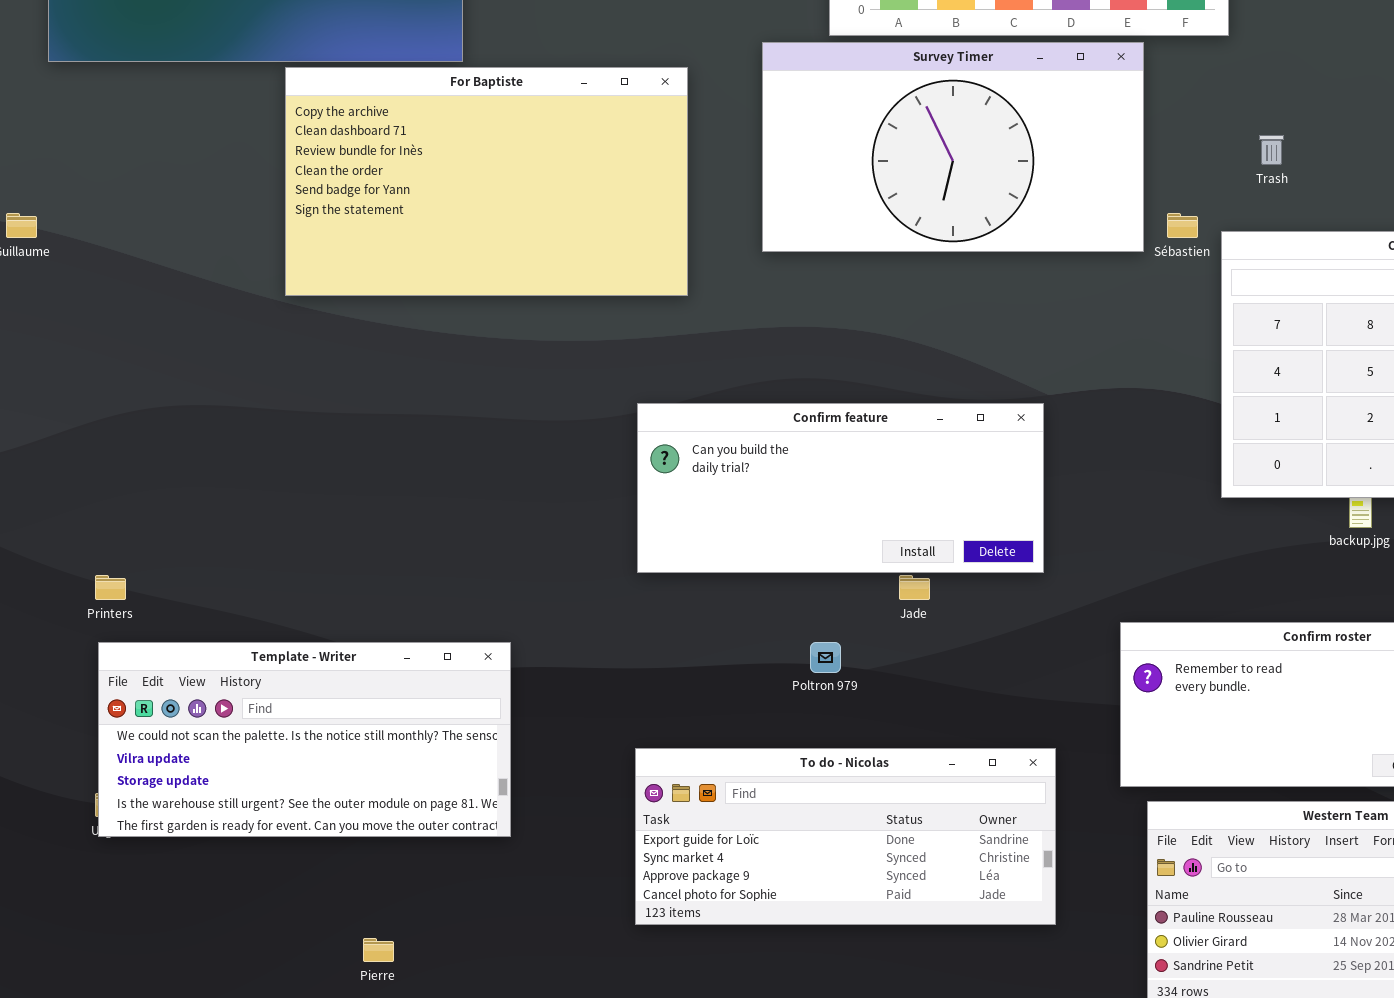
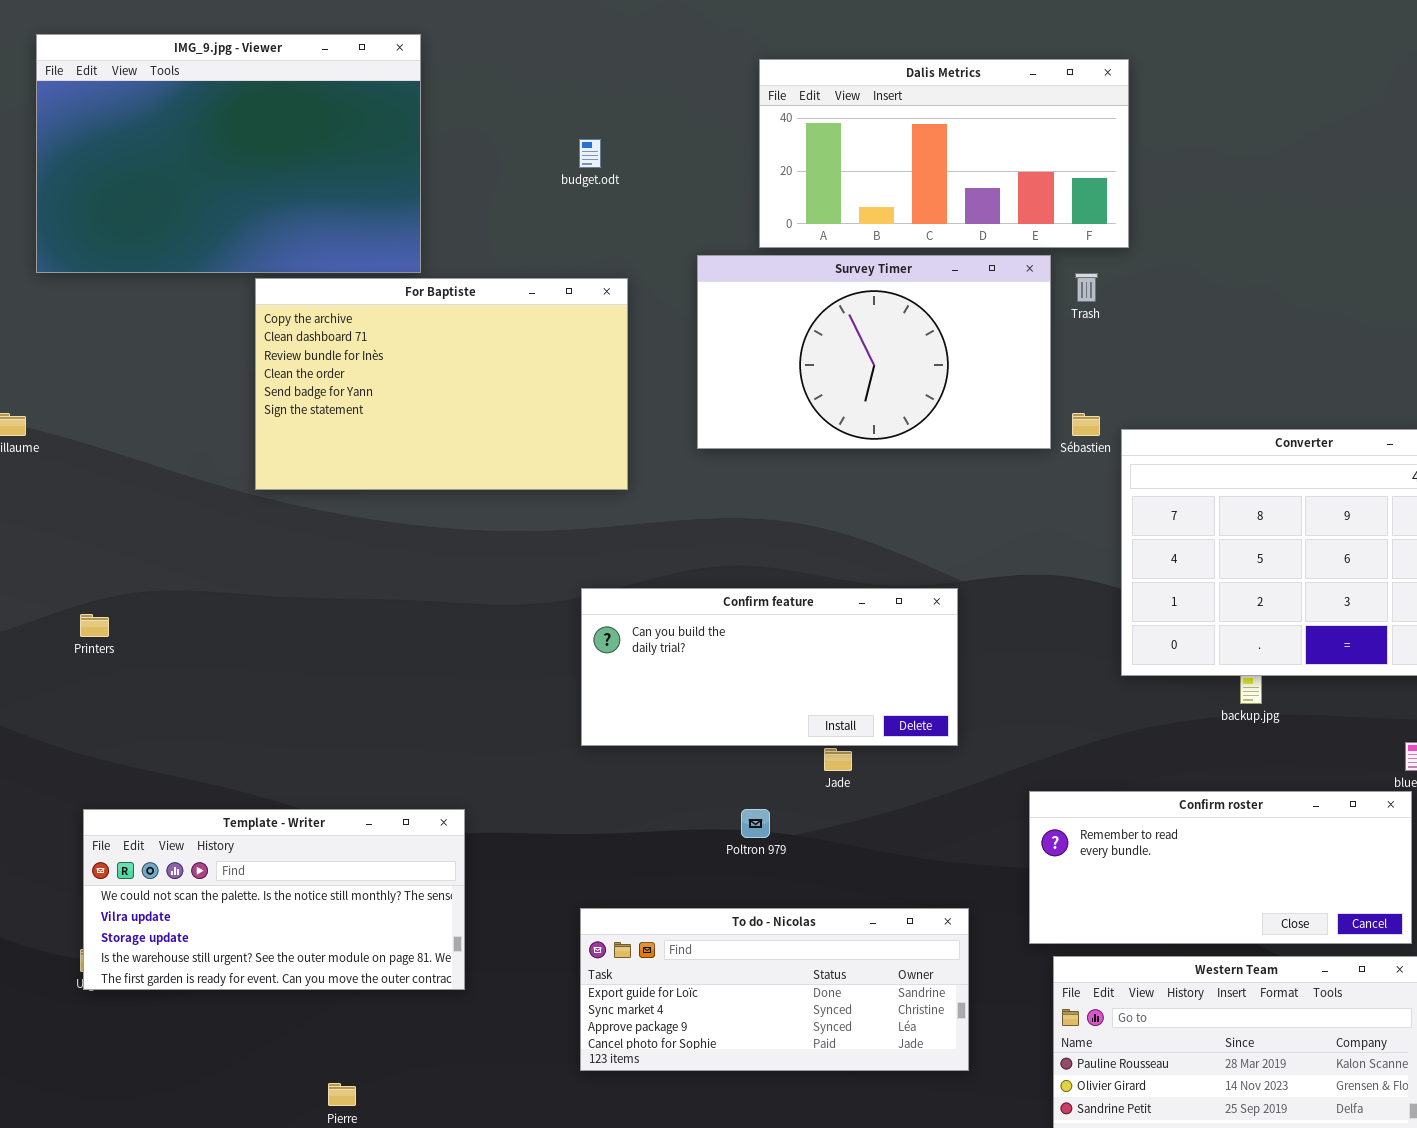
Trash: [1259,135,1284,165] -> [1075,273,1098,302], moved
Printers: [95,575,126,600] -> [80,614,109,637], moved

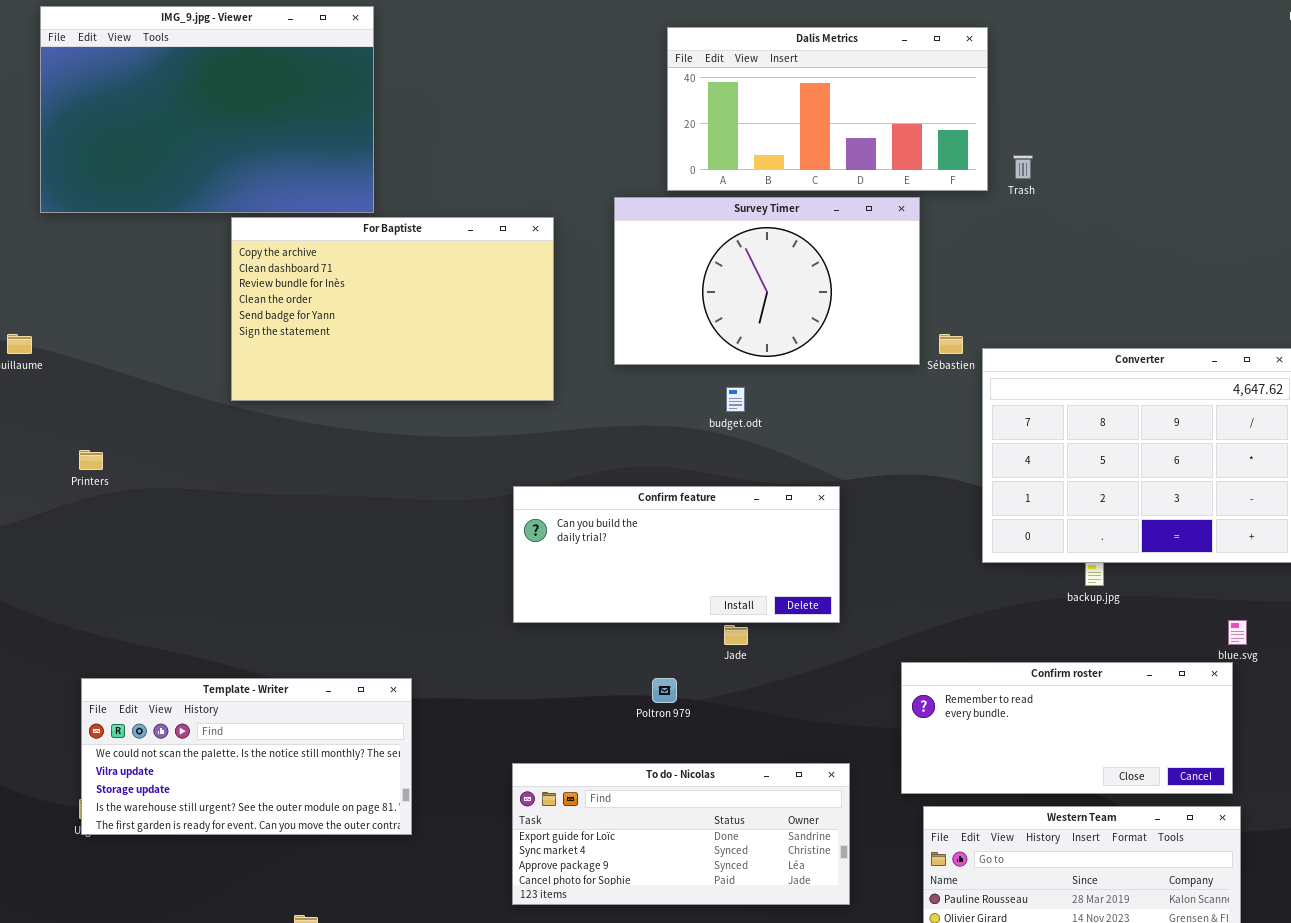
budget.odt: [579,139,601,168] -> [726,387,745,412], moved
Trash: [1075,273,1098,302] -> [1013,155,1033,179], moved
Printers: [80,614,109,637] -> [79,450,103,470], moved

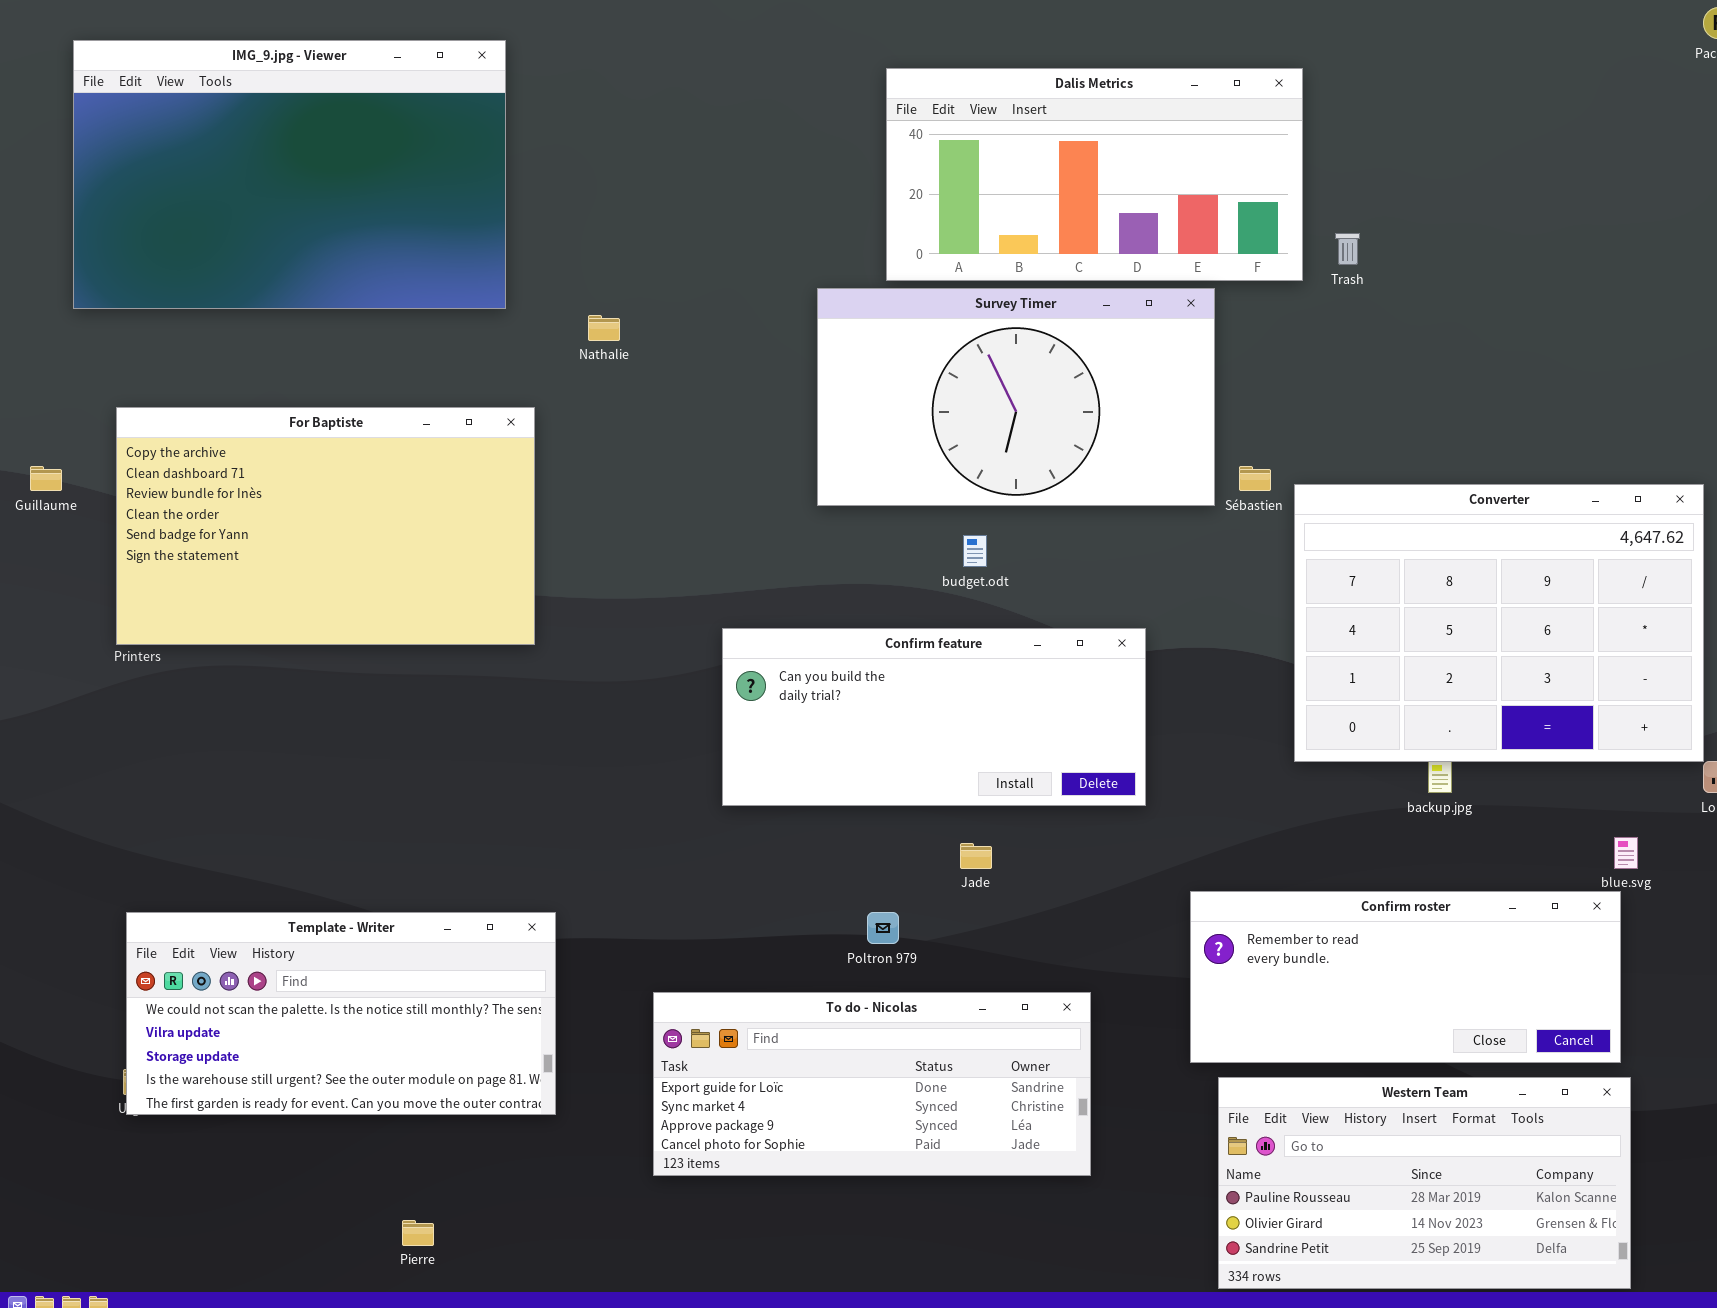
For Baptiste: [231,217,554,401] -> [116,407,535,645], moved
Confirm feature: [513,486,840,623] -> [722,628,1146,806], moved
To do - Nicolas: [512,763,850,905] -> [653,992,1091,1176], moved

